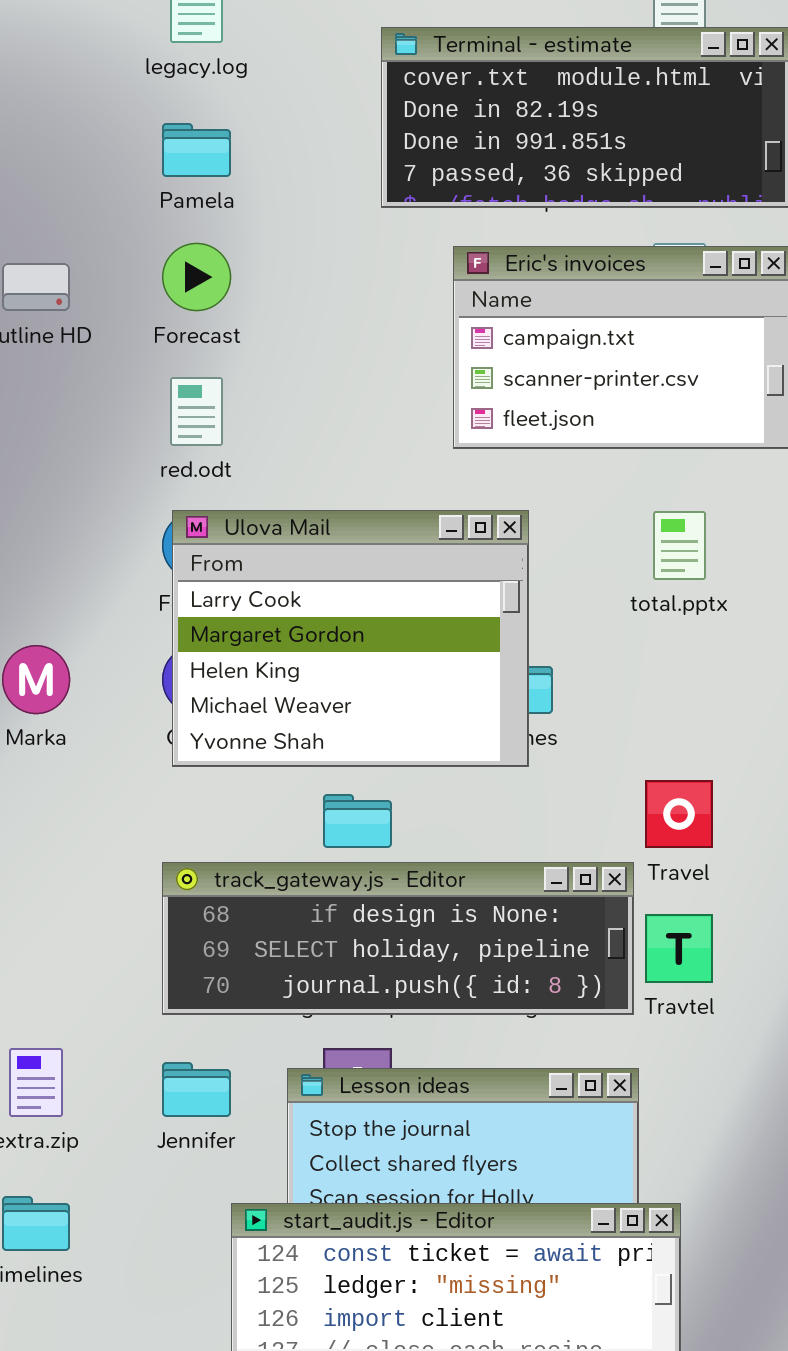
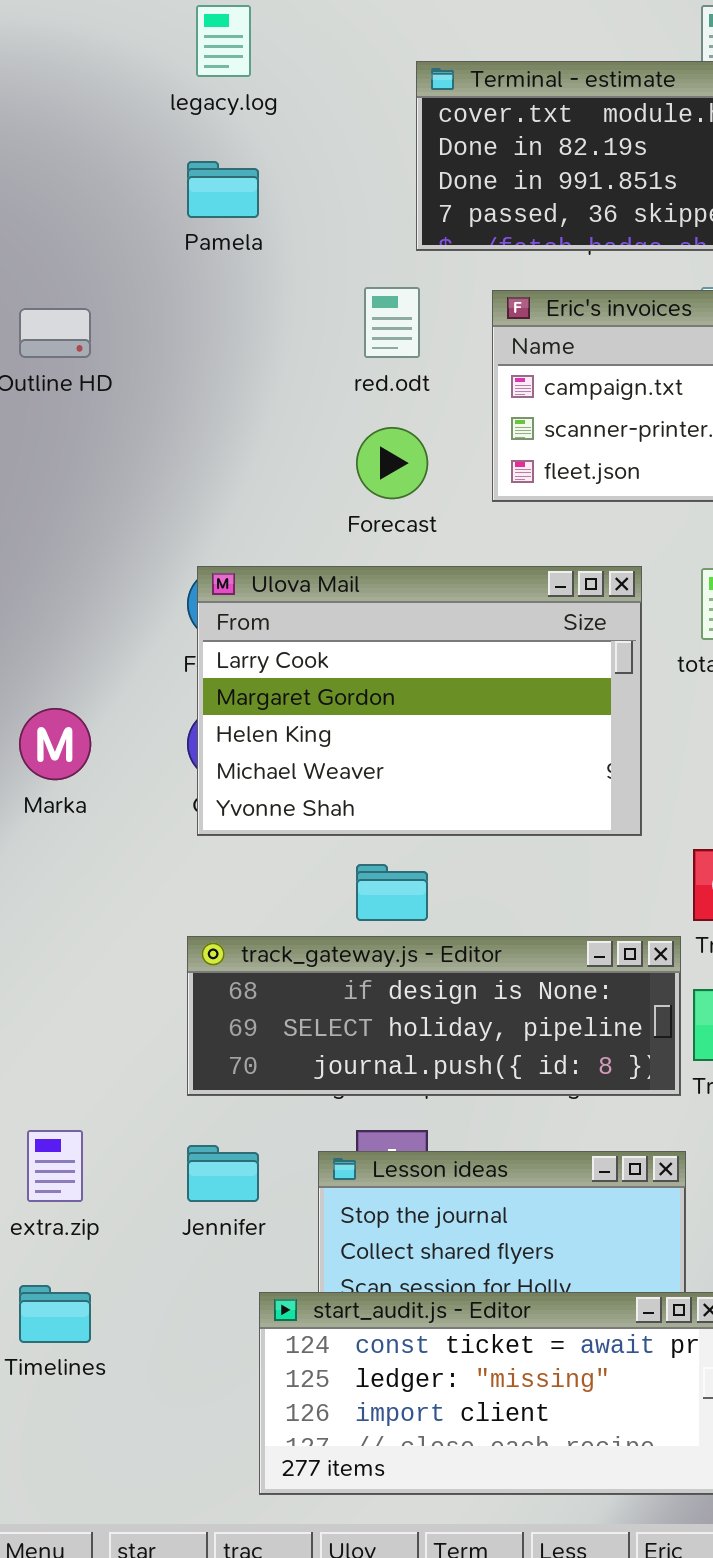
Forecast: [162,243,231,311] -> [356,427,428,499], moved
red.odt: [170,377,223,446] -> [364,287,420,358], moved
Ulova Mail: [172,510,529,767] -> [197,566,642,836], resized

